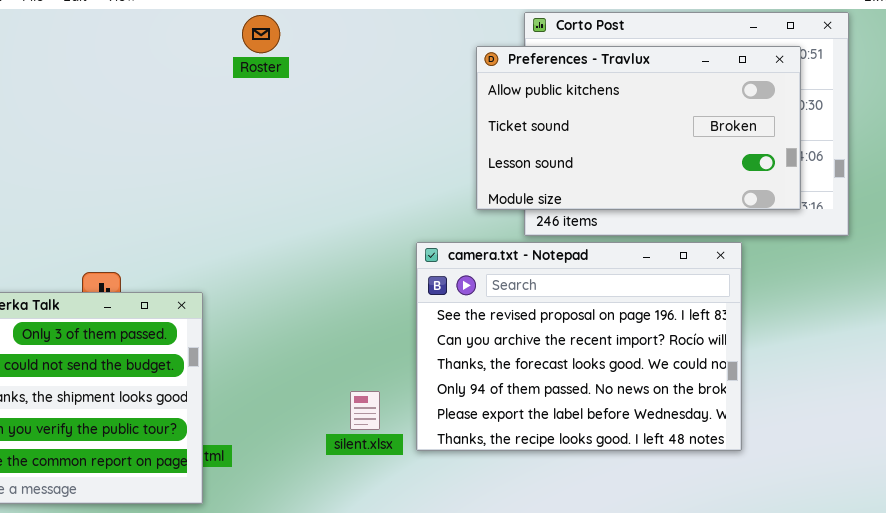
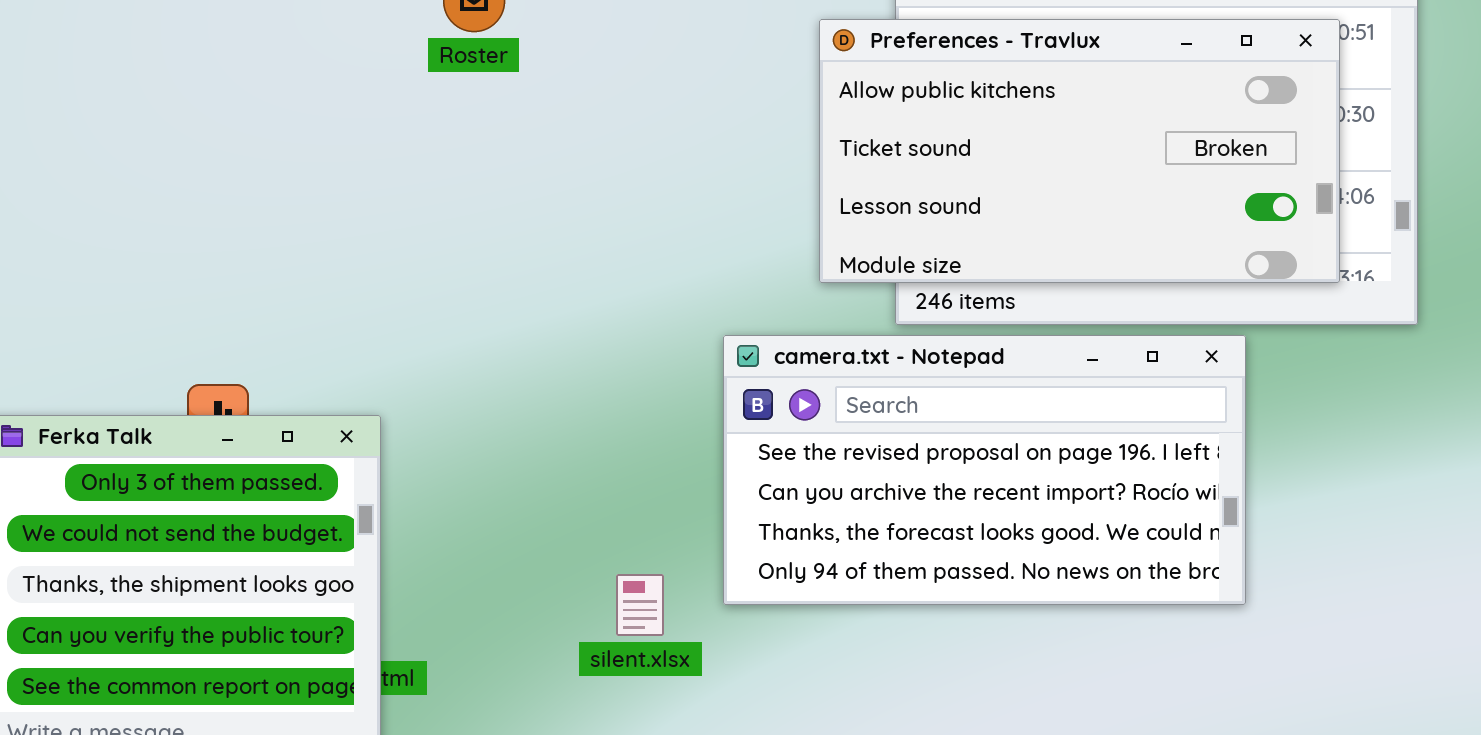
camera.txt - Notepad: [416,242,742,451] -> [723,335,1246,605], resized

